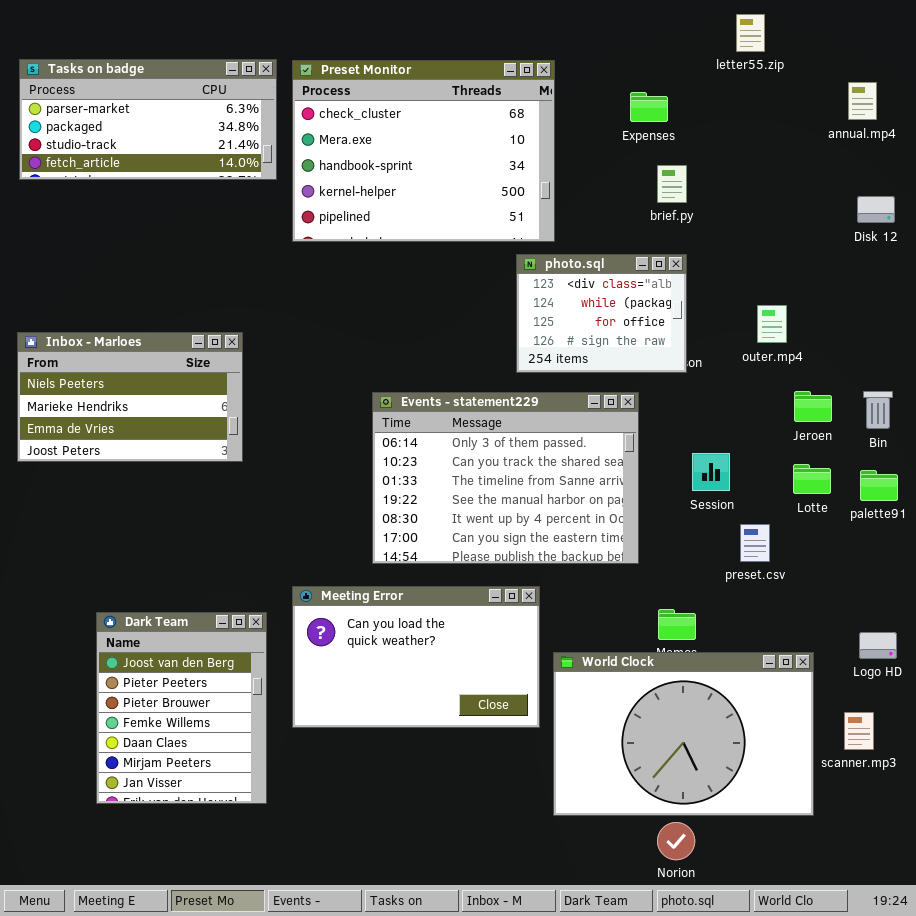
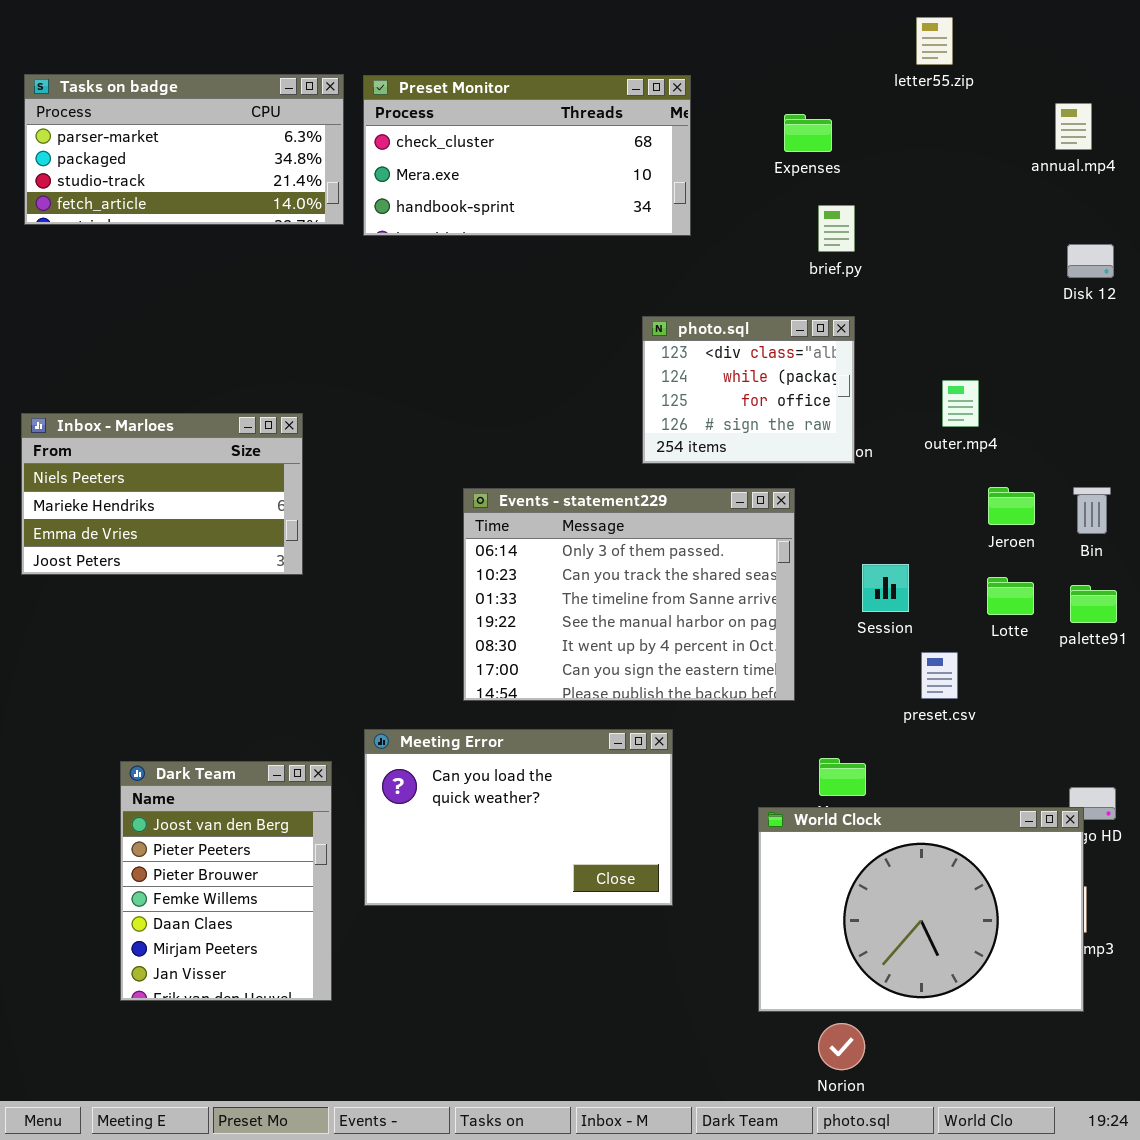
Preset Monitor: [292,60,555,242] -> [363,75,691,236], resized
World Clock: [553,652,814,816] -> [758,807,1084,1012], moved

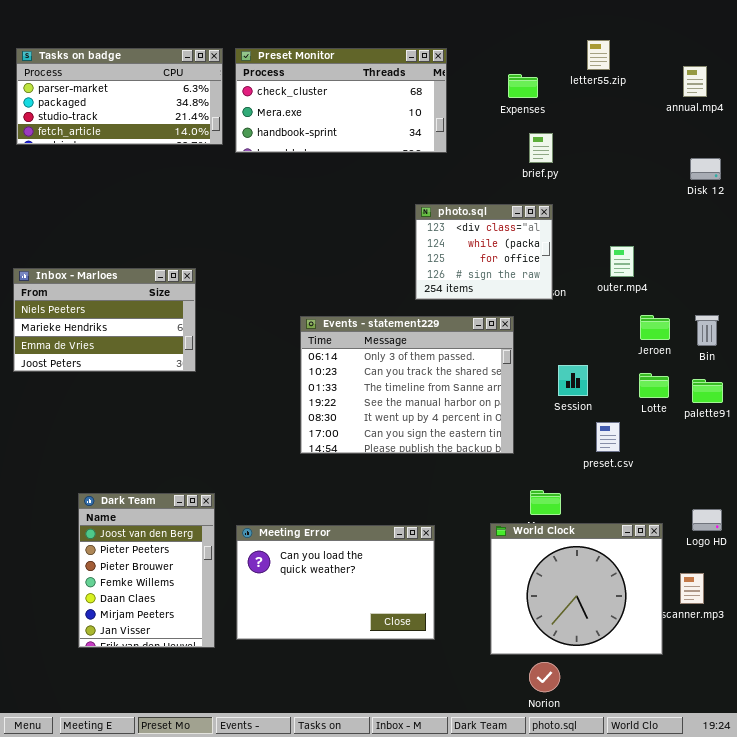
letter55.zip: [916,17,953,65] -> [587,40,610,70], moved
Meeting Error: [364,729,673,906] -> [236,525,435,640], moved
World Clock: [758,807,1084,1012] -> [490,523,663,655], resized

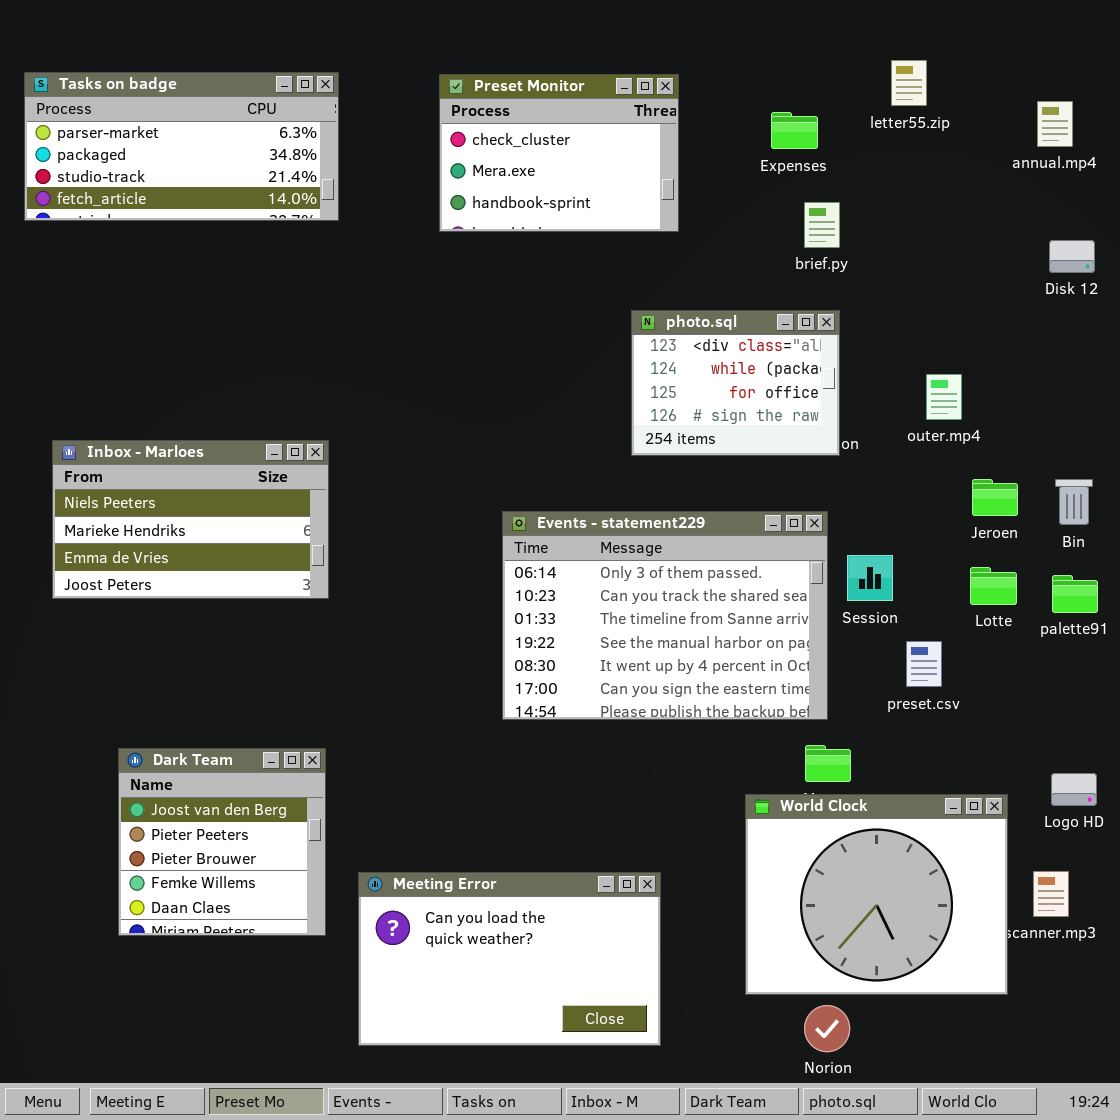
Preset Monitor: [235,48,447,153] -> [439,74,679,232], resized
Inbox - Marloes: [13,268,196,372] -> [52,440,329,599], moved
Events - statement229: [300,316,514,454] -> [502,511,828,720], moved
Dark Team: [78,493,215,648] -> [118,748,326,936], resized
Meeting Error: [236,525,435,640] -> [358,872,661,1046], moved

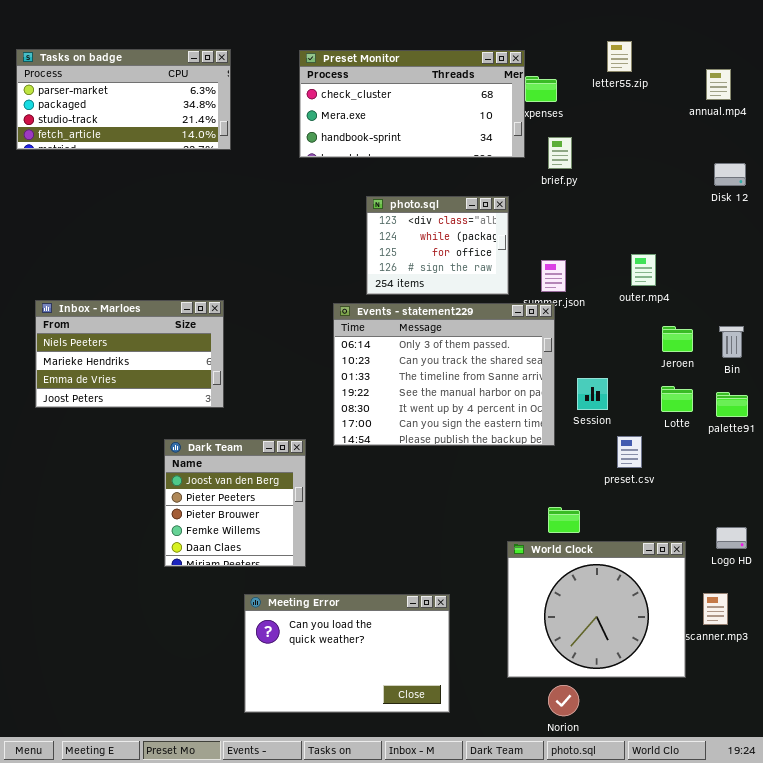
Preset Monitor: [439,74,679,232] -> [299,50,525,158], resized
photo.sql: [631,310,840,456] -> [366,196,509,295], moved
Events - statement229: [502,511,828,720] -> [333,303,555,446], moved
Dark Team: [118,748,326,936] -> [164,439,306,567], moved

